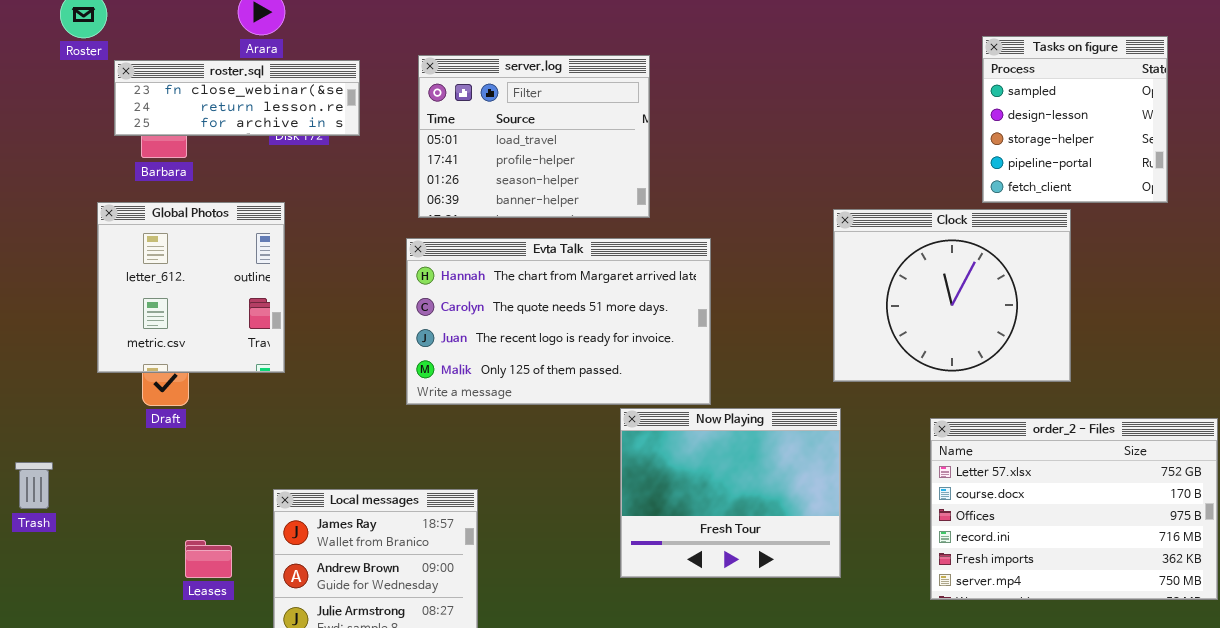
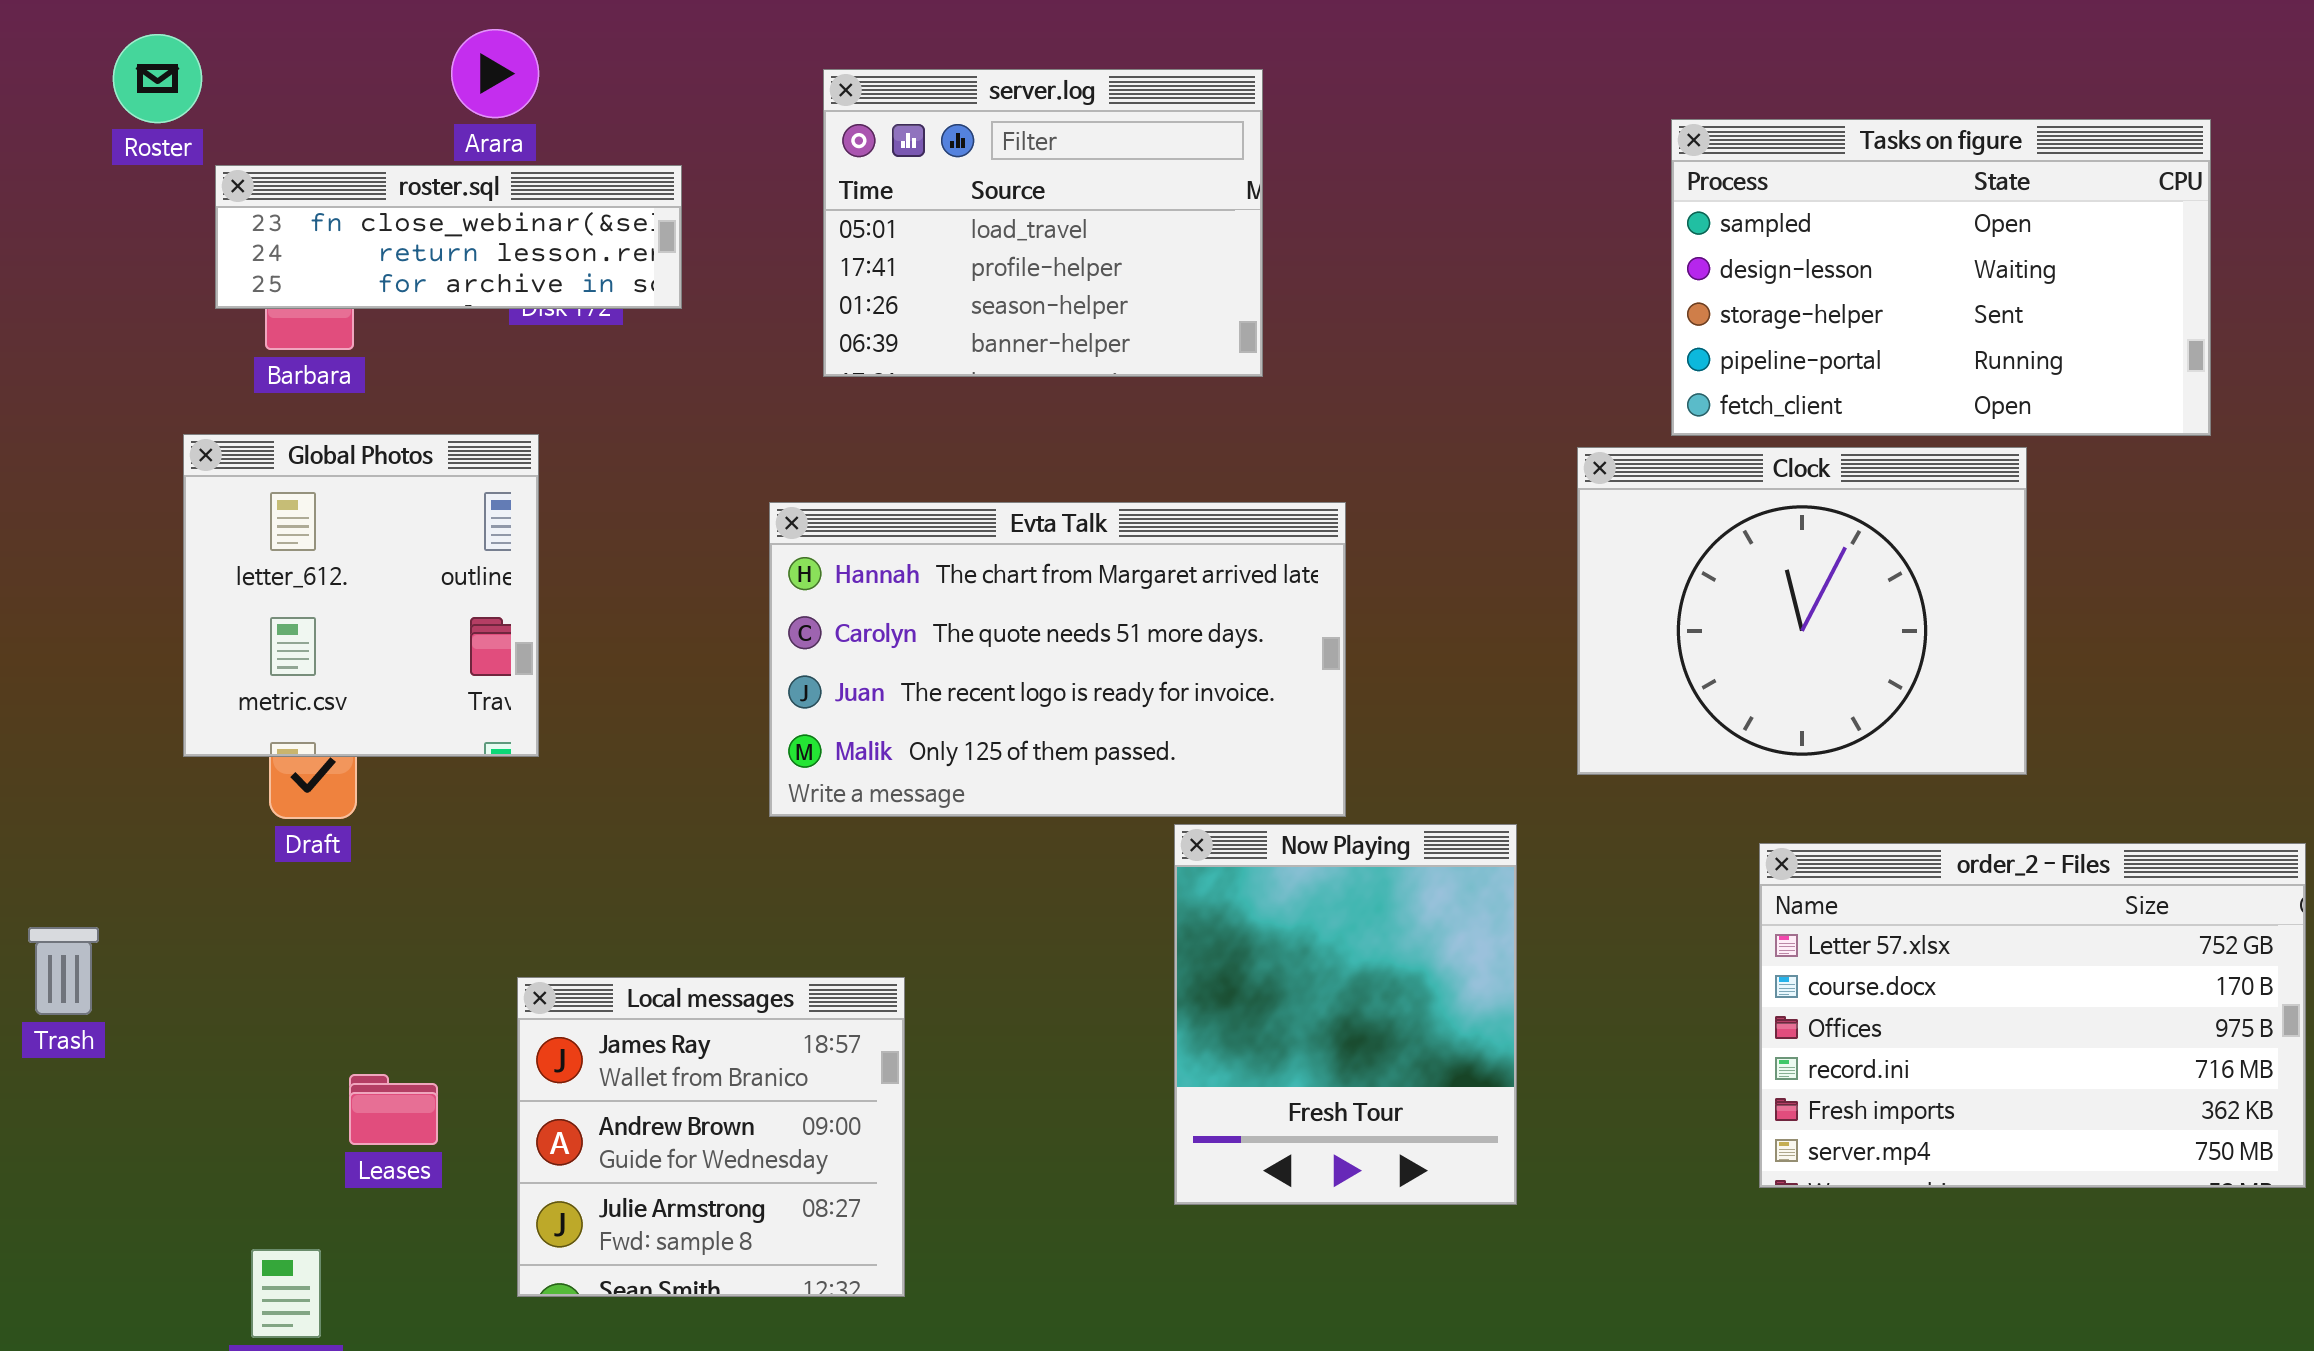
Tasks on figure: [982,36,1168,203] -> [1671,119,2211,436], resized
server.log: [418,55,650,218] -> [823,69,1263,377], moved
Now Playing: [620,408,841,578] -> [1174,824,1517,1205], resized

